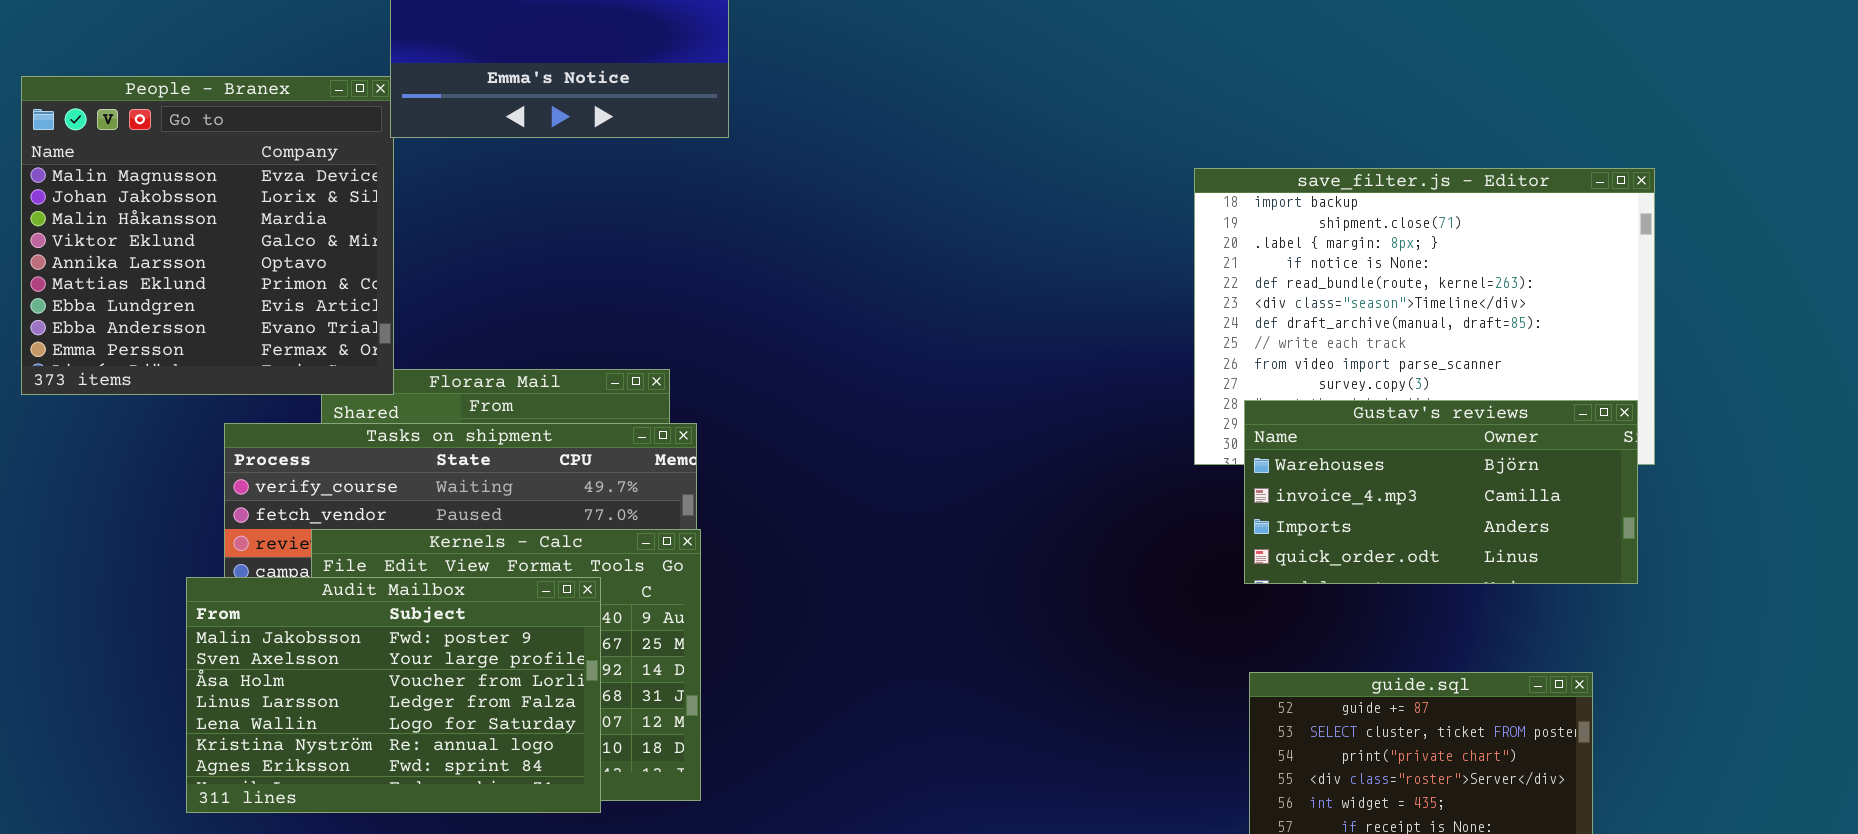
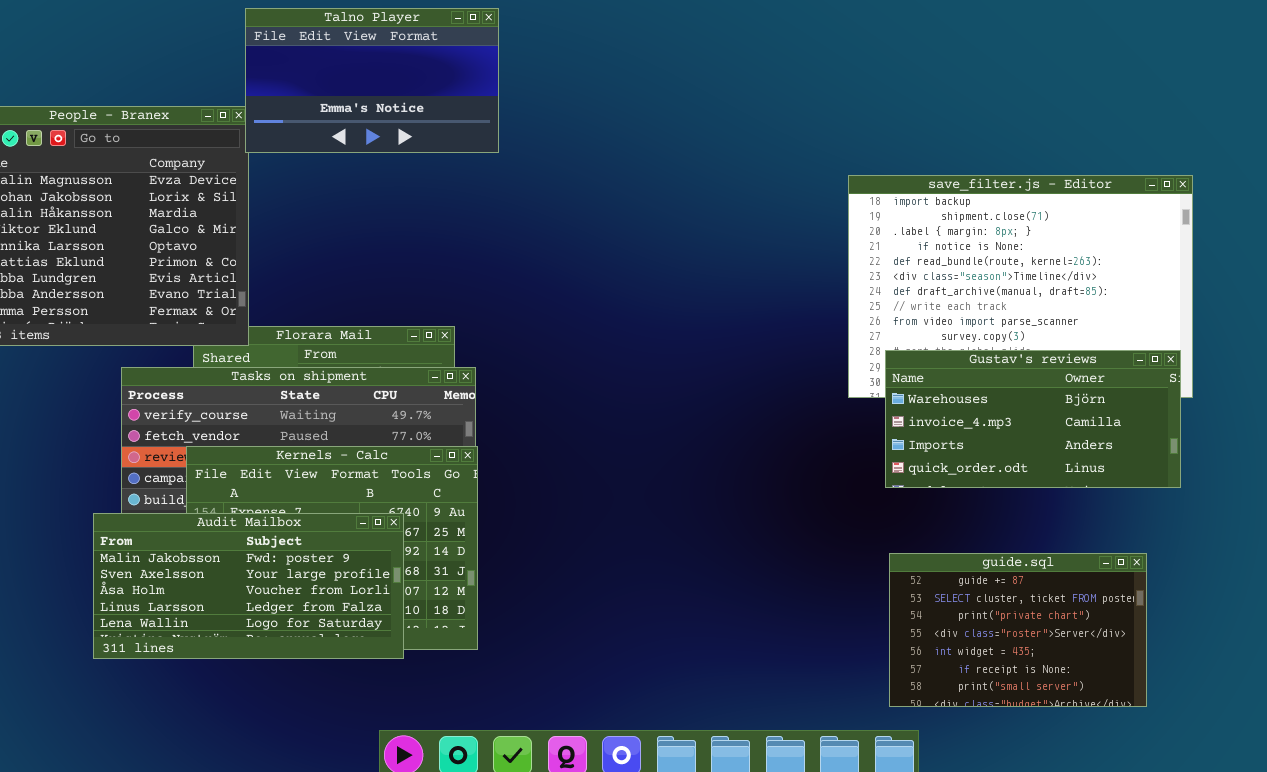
Audit Mailbox: [186,577,601,813] -> [93,513,404,659], resized

